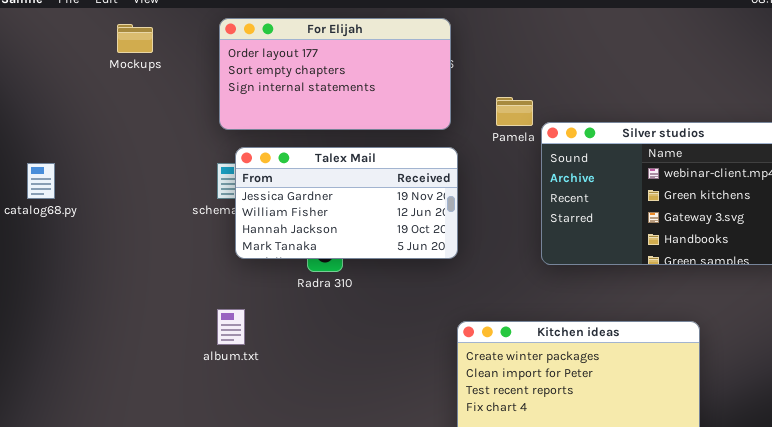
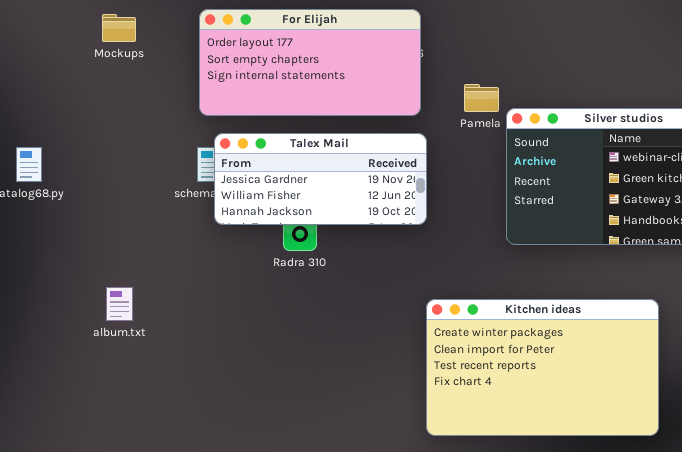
Talex Mail: [235,147,458,259] -> [214,133,427,225], resized
album.txt: [217,309,245,345] -> [106,287,133,321], moved

